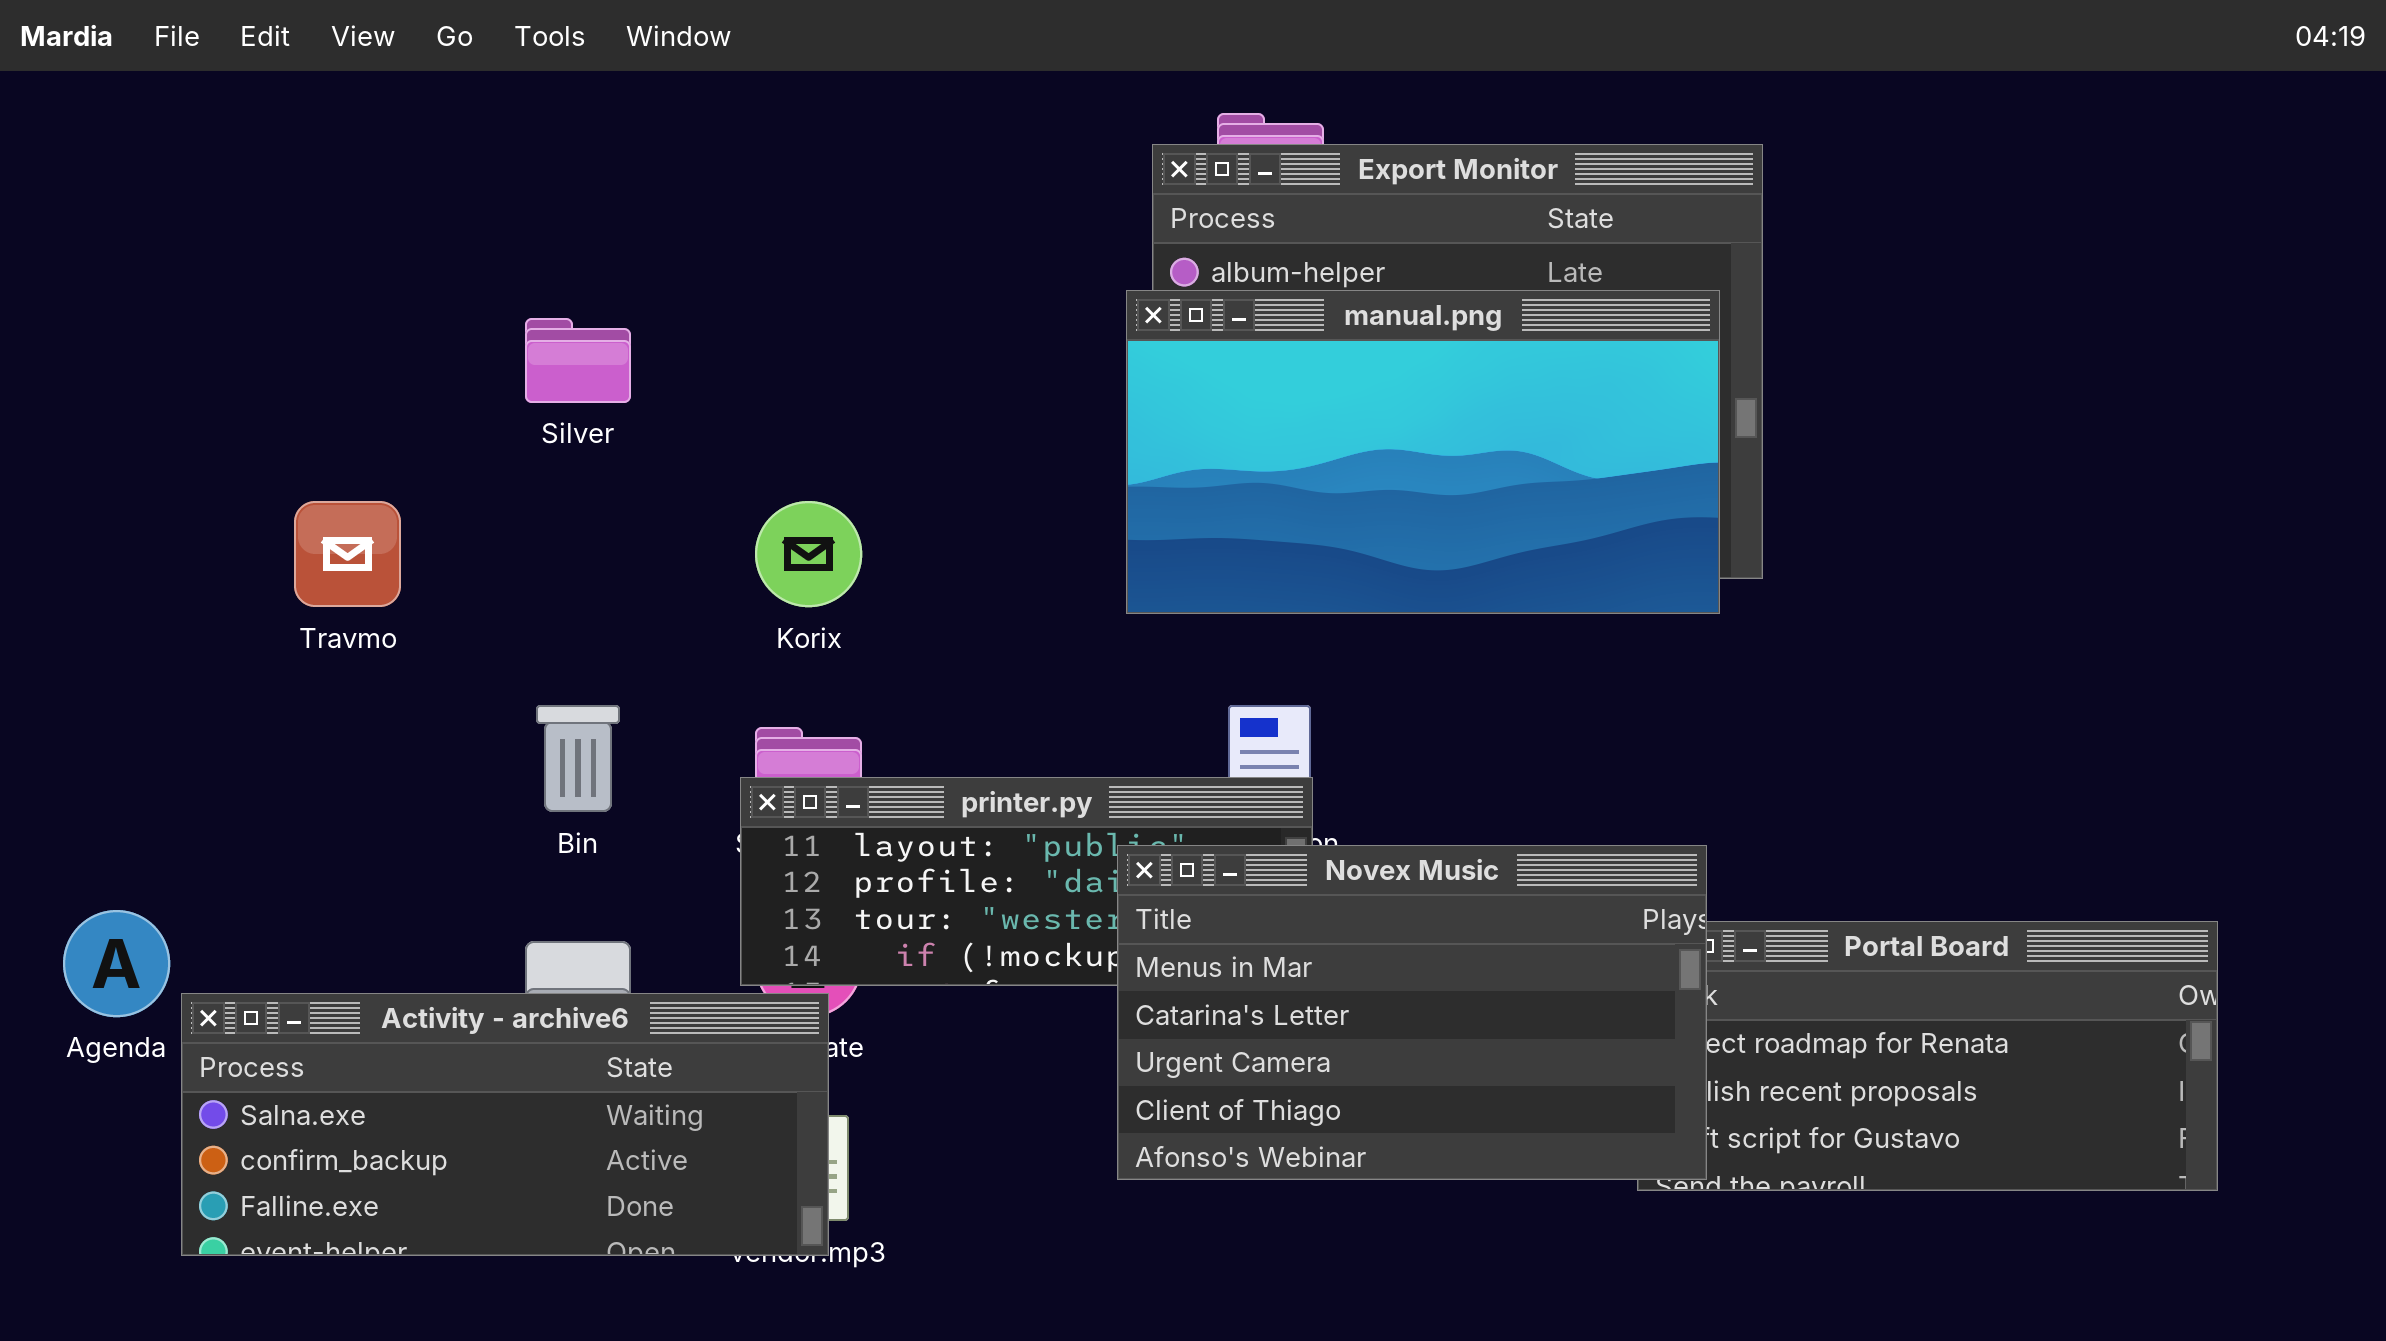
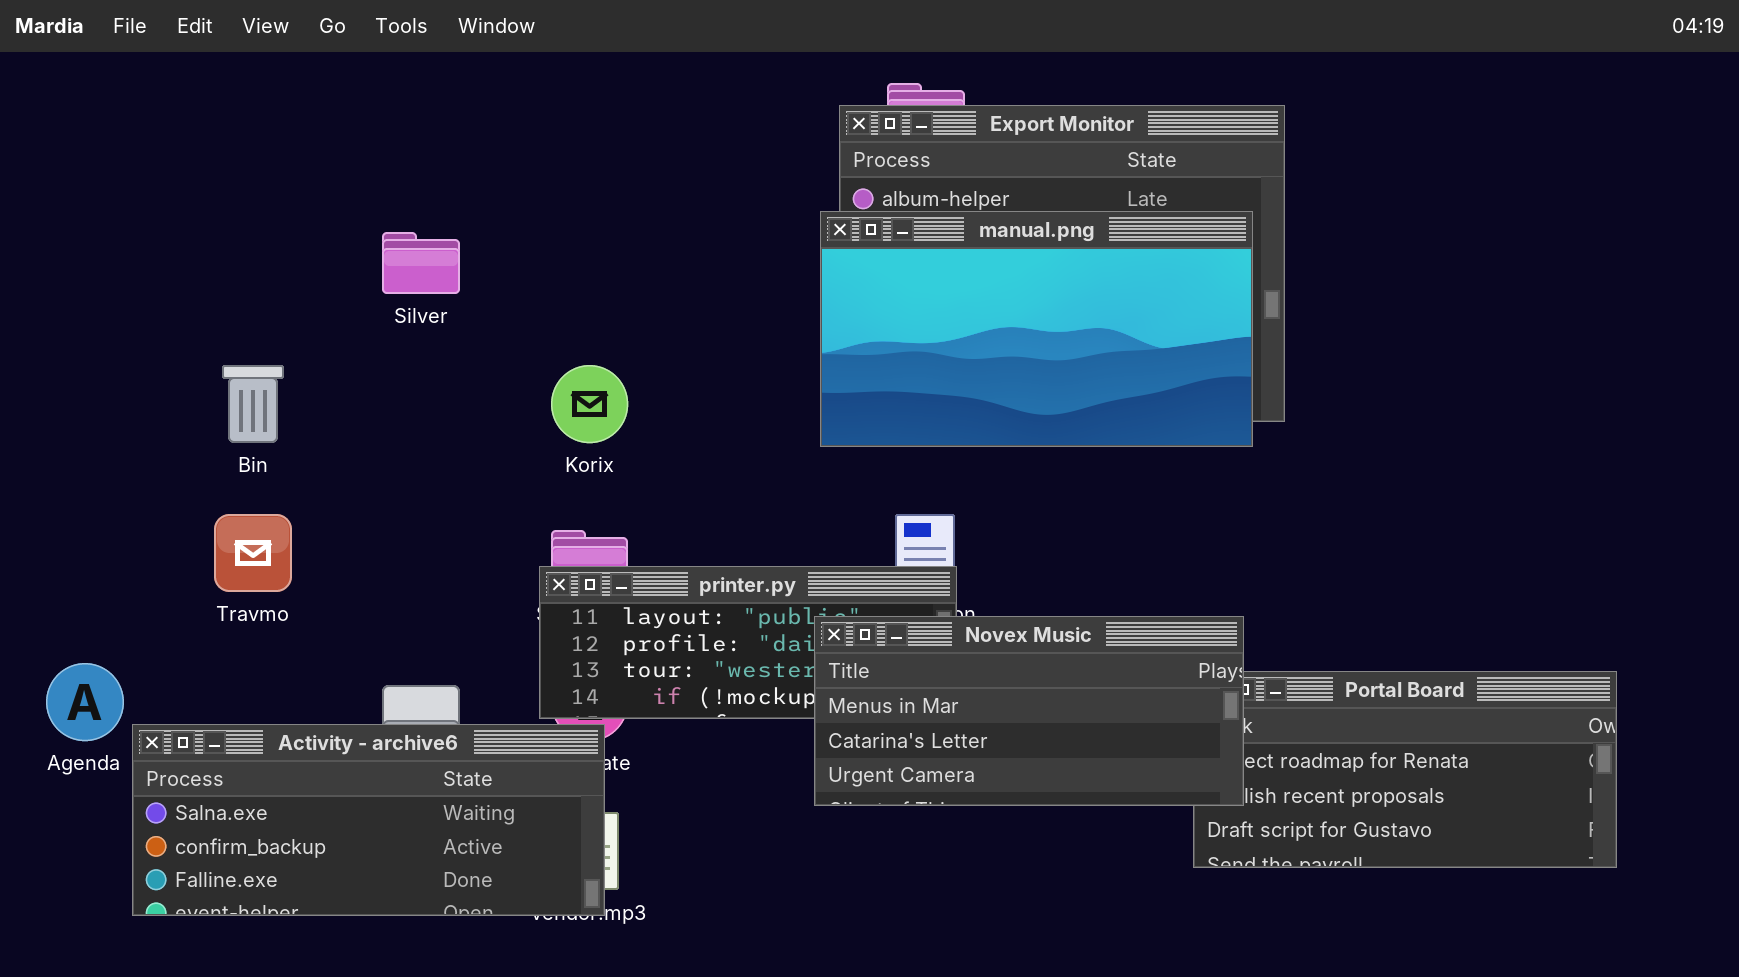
Travmo: [294,501,401,607] -> [214,514,292,592], moved
Bin: [536,705,620,812] -> [222,365,284,443], moved
Novex Music: [1117,845,1707,1180] -> [814,616,1244,806], resized

